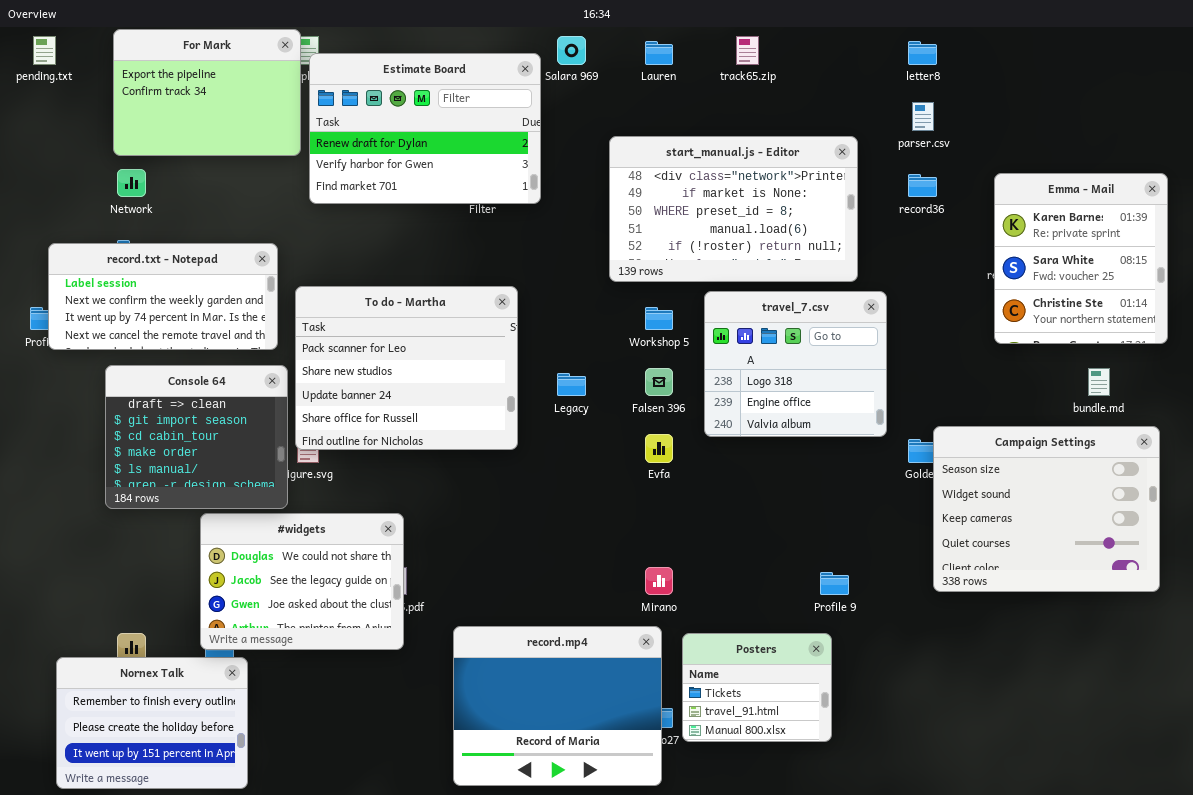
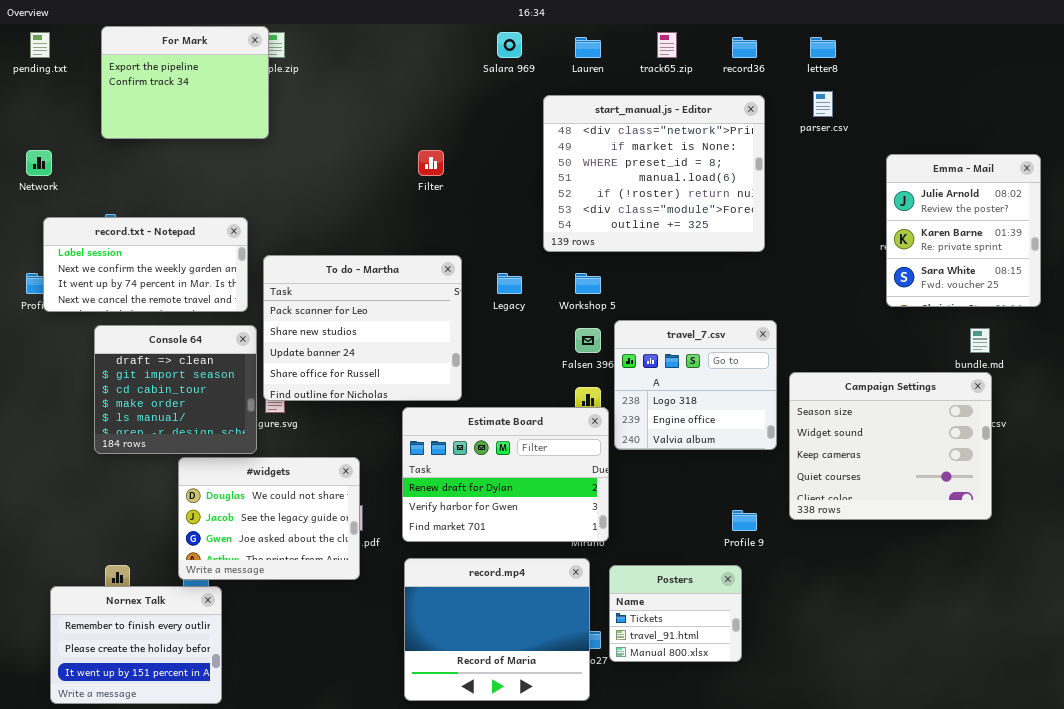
Estimate Board: [309,53,541,204] -> [402,407,609,542], moved
start_manual.js - Editor: [609,136,858,282] -> [543,95,765,252], resized
Network: [117,169,146,197] -> [26,150,52,176], moved
Emma - Mail: [994,173,1168,344] -> [886,154,1041,307], scrolled up 1 row
record36: [908,174,937,197] -> [732,37,757,58], moved
travel_7.csv: [704,291,887,437] -> [614,320,777,450], moved
Legacy: [557,373,586,396] -> [497,273,522,294], moved
Campaign Settings: [933,426,1160,592] -> [789,372,992,520], moved

